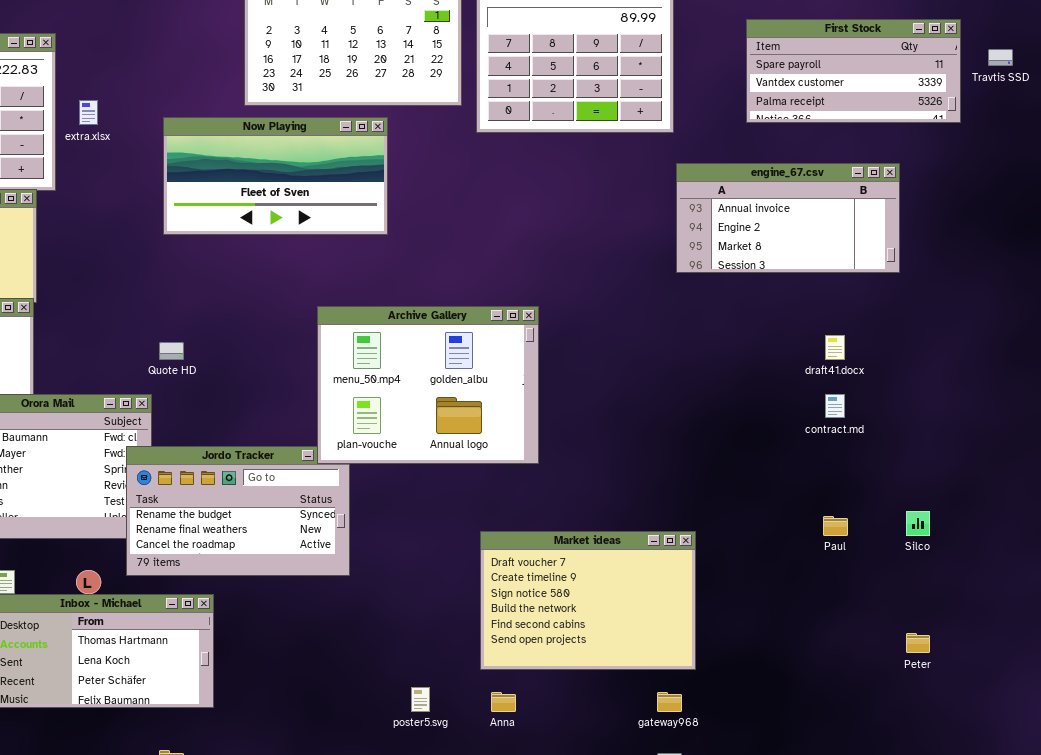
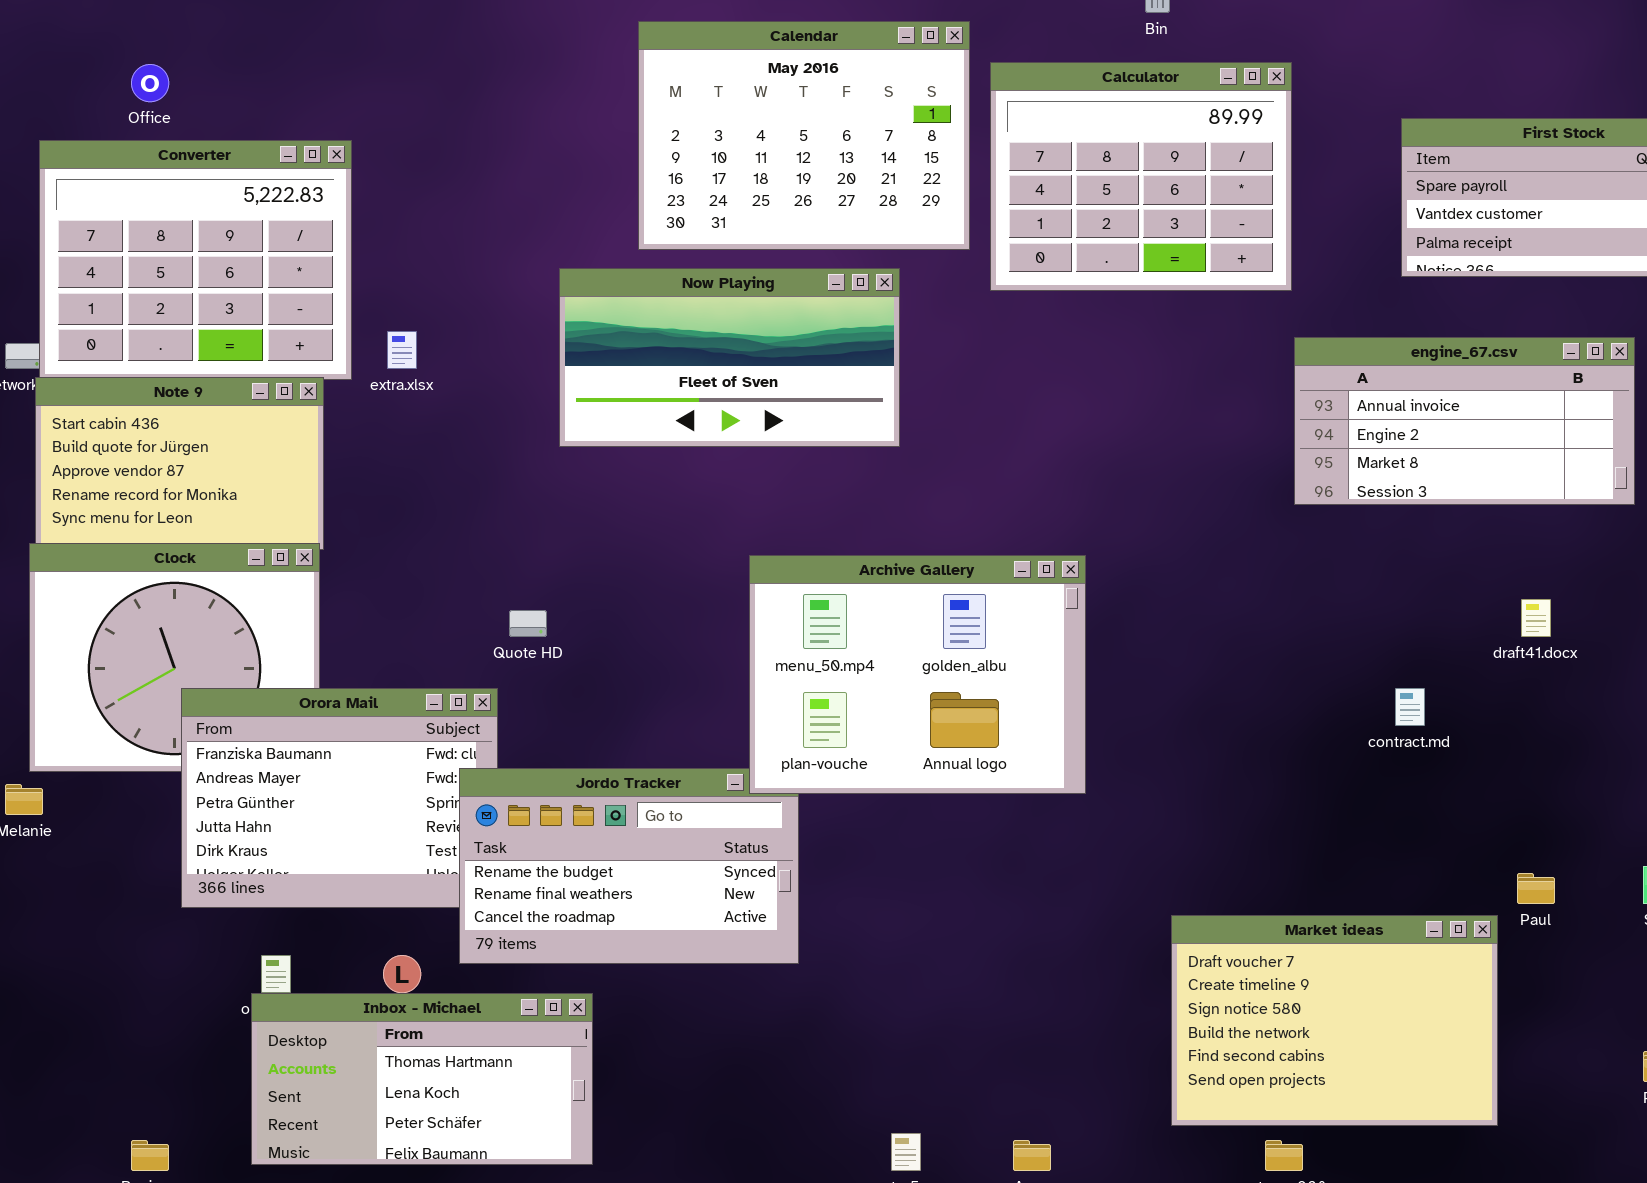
extra.xlsx: [79,100,98,125] -> [387,331,417,369], moved
Now Playing: [163,117,388,235] -> [559,268,900,447], moved
contract.md: [825,394,845,418] -> [1395,688,1425,726], moved
Market ideas: [480,531,696,670] -> [1171,915,1498,1126], moved

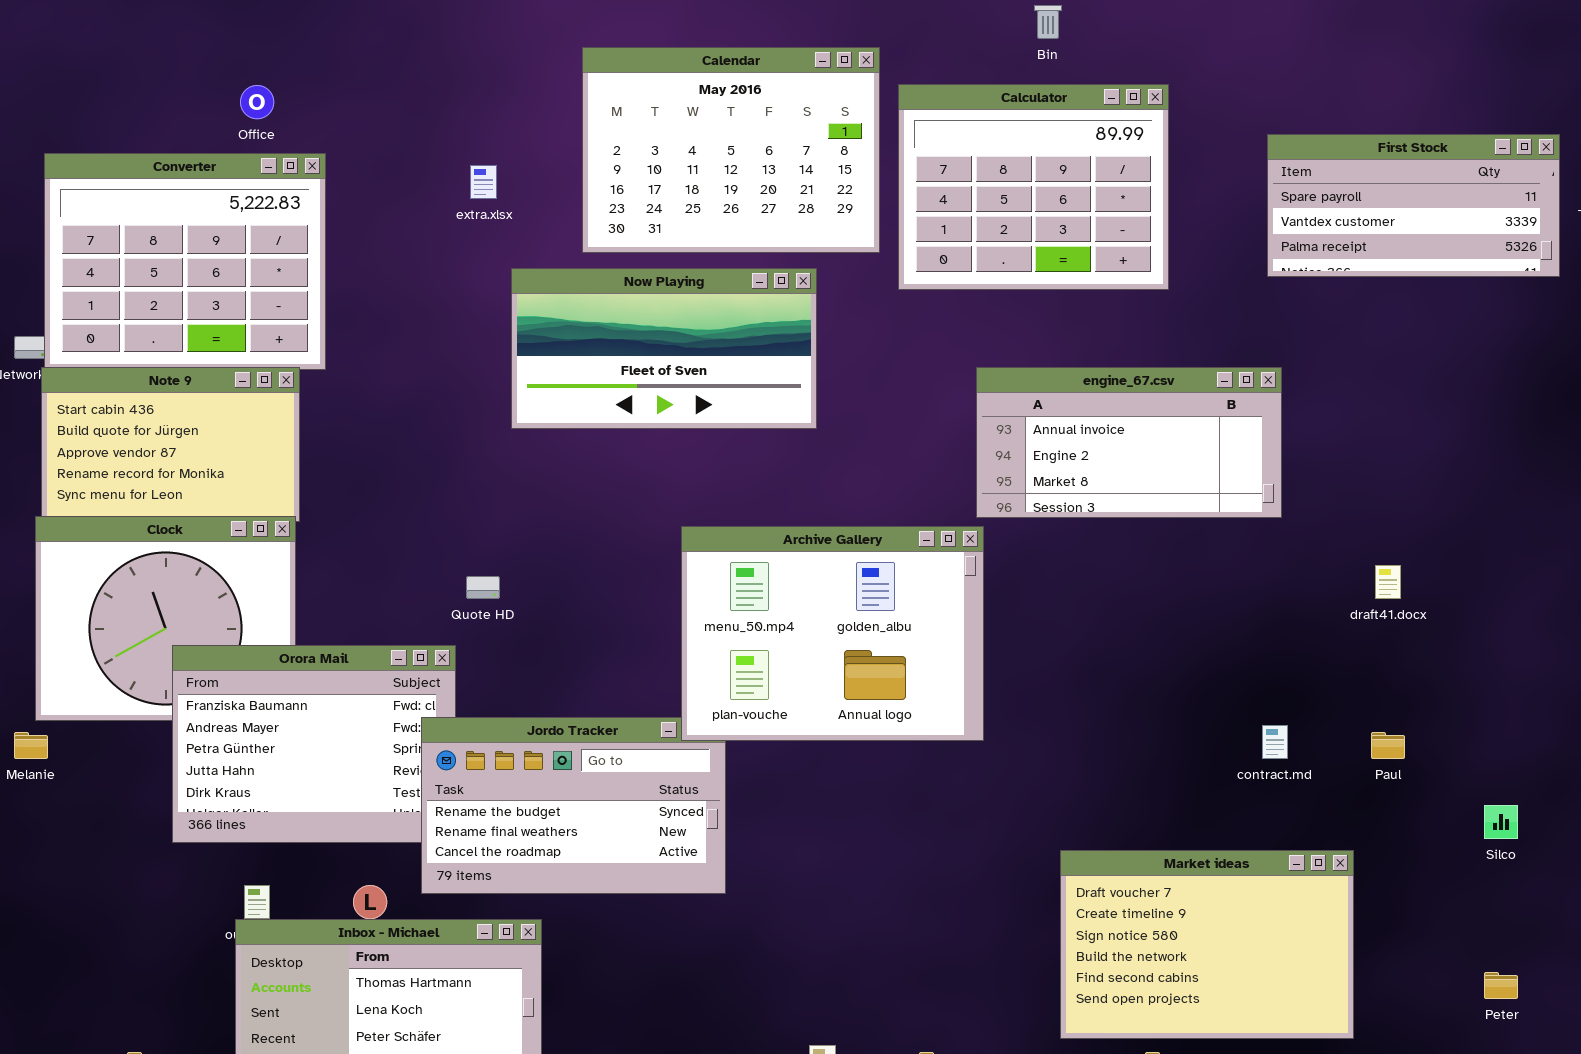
Office: [131,64,169,102] -> [240,85,274,119], moved
extra.xlsx: [387,331,417,369] -> [470,165,497,199], moved
engine_67.csv: [1294,337,1635,505] -> [976,367,1282,518], moved
contract.md: [1395,688,1425,726] -> [1262,725,1288,759], moved
Paul: [1517,873,1555,904] -> [1371,732,1405,759], moved

